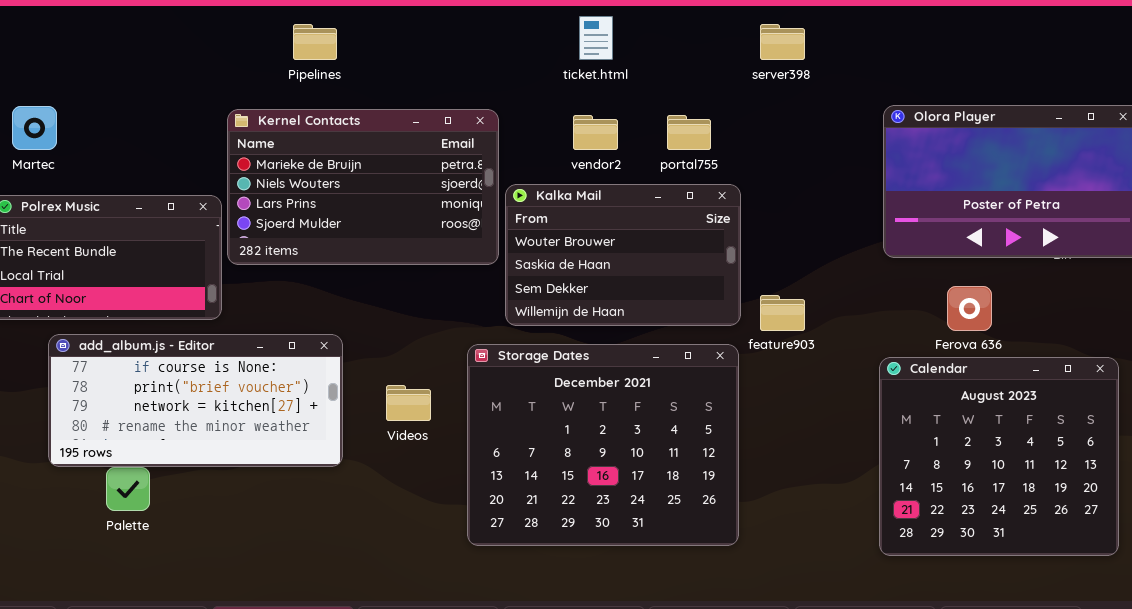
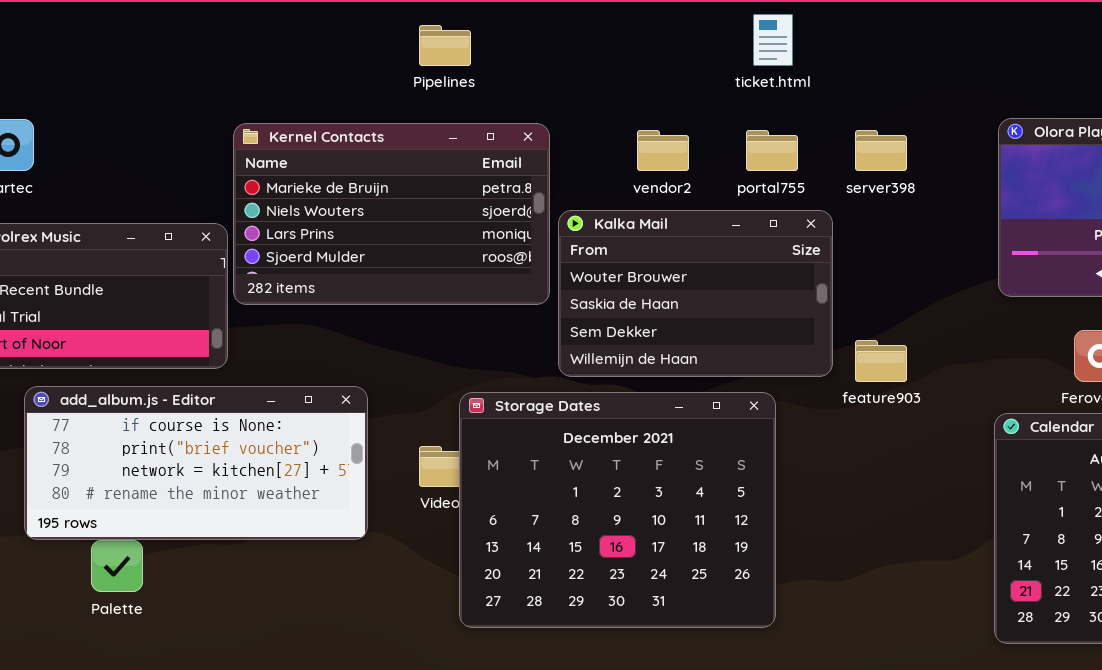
ticket.html: [579,16,613,60] -> [753,14,793,66], moved
Pipelines: [293,24,337,60] -> [419,25,471,66], moved
server398: [760,24,805,60] -> [855,130,907,171], moved
Storage Dates: [467,344,739,546] -> [459,392,776,628], moved

